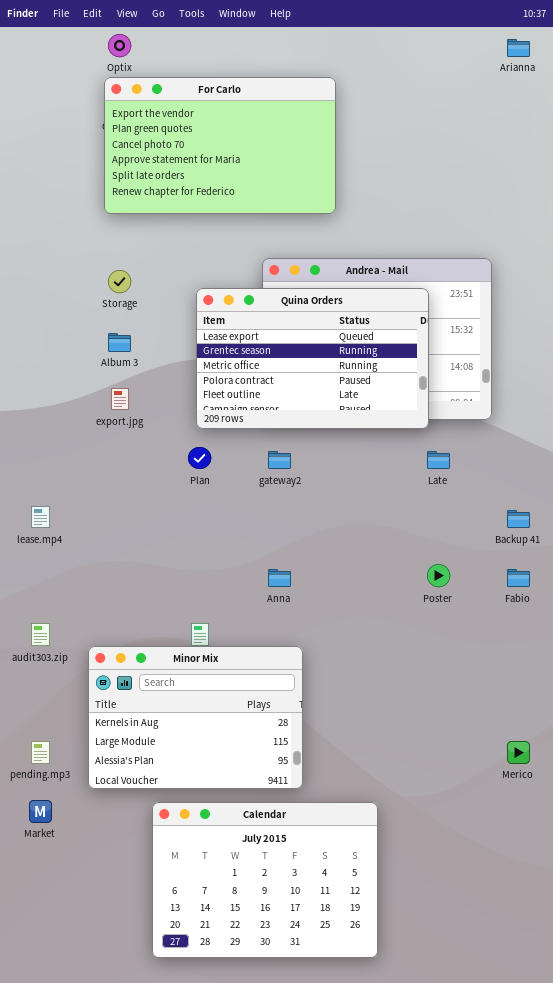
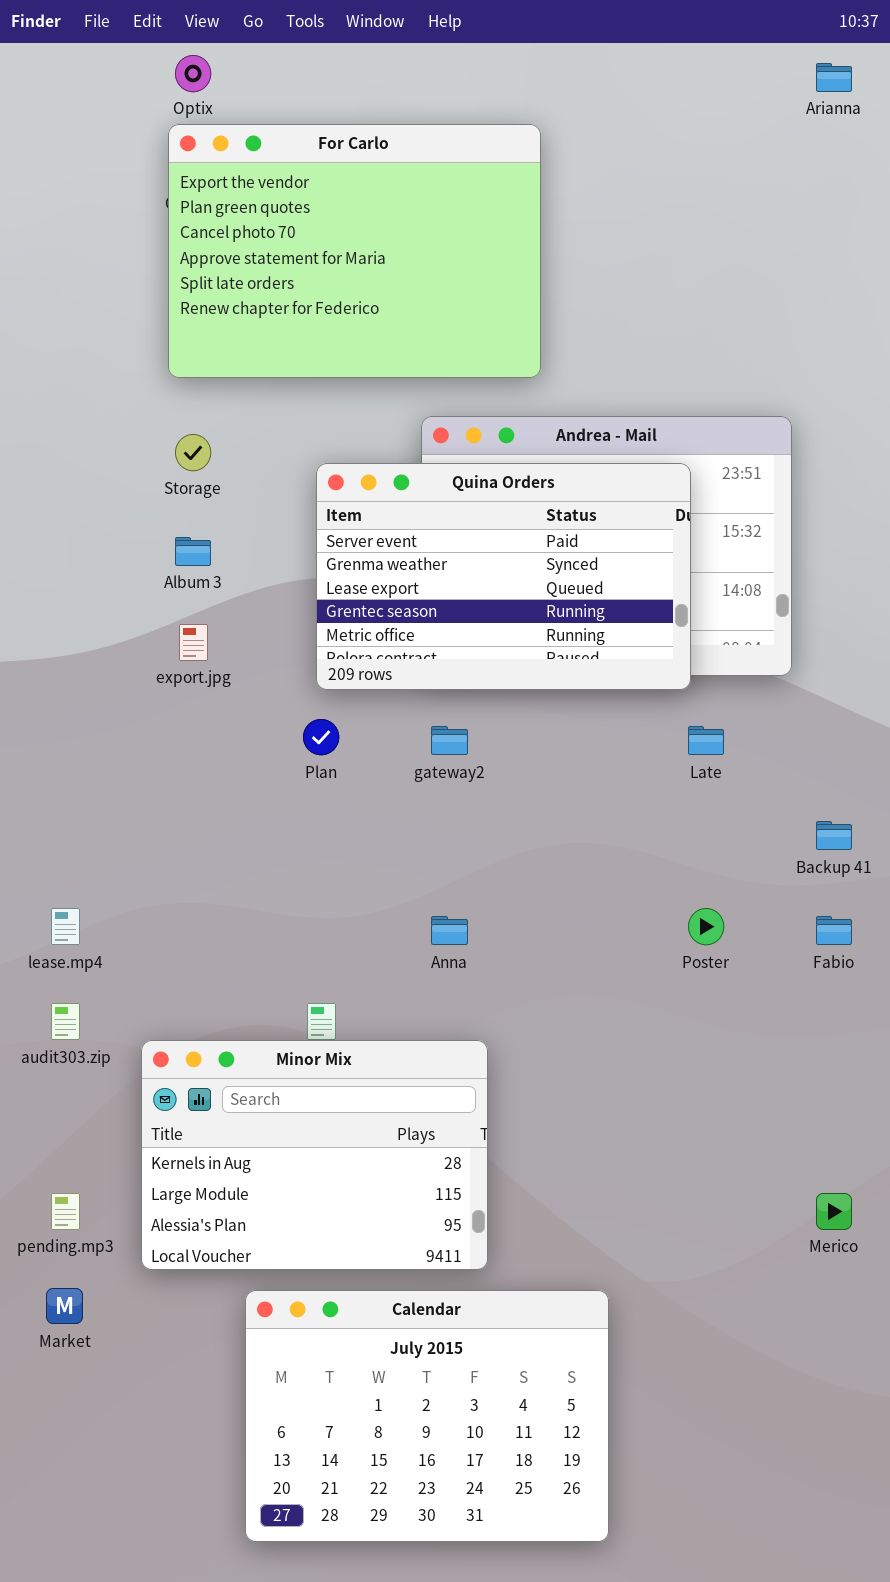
For Carlo: [104,77,336,214] -> [168,124,541,378], resized
Quina Orders: [196,288,429,429] -> [316,463,691,690], scrolled up 2 rows
lease.mp4: [31,506,50,528] -> [51,908,80,945], moved

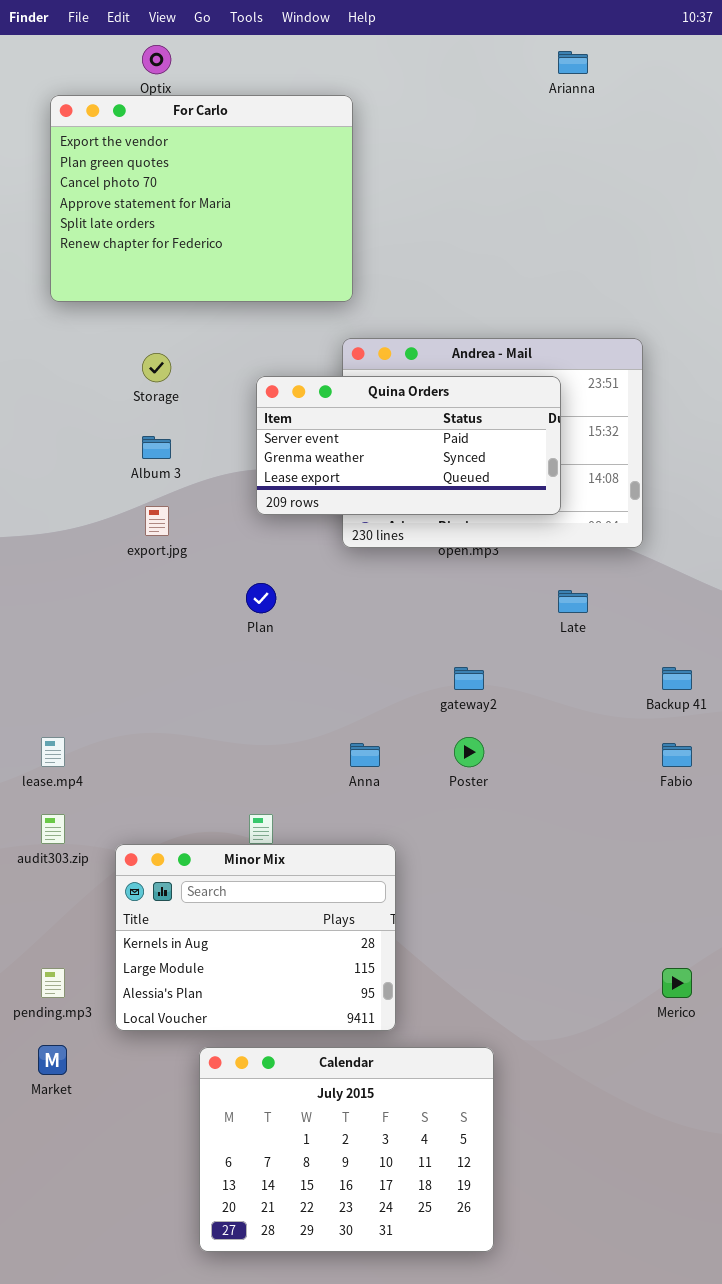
Arianna: [816,63,852,92] -> [558,51,588,74], moved
For Carlo: [168,124,541,378] -> [50,95,353,302], moved
Quina Orders: [316,463,691,690] -> [256,376,561,515], resized
gateway2: [431,726,468,755] -> [454,667,484,690], moved
Poster: [688,908,724,945] -> [454,737,484,767], moved

